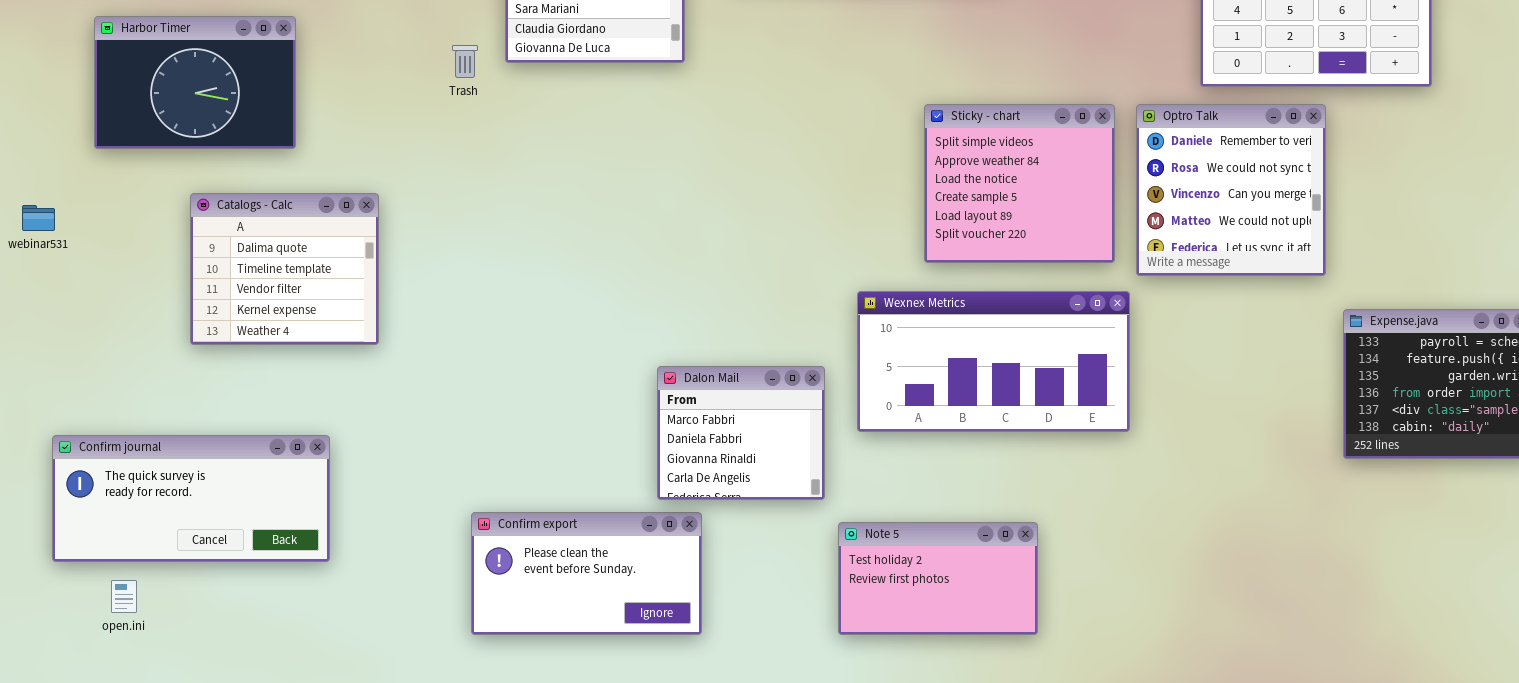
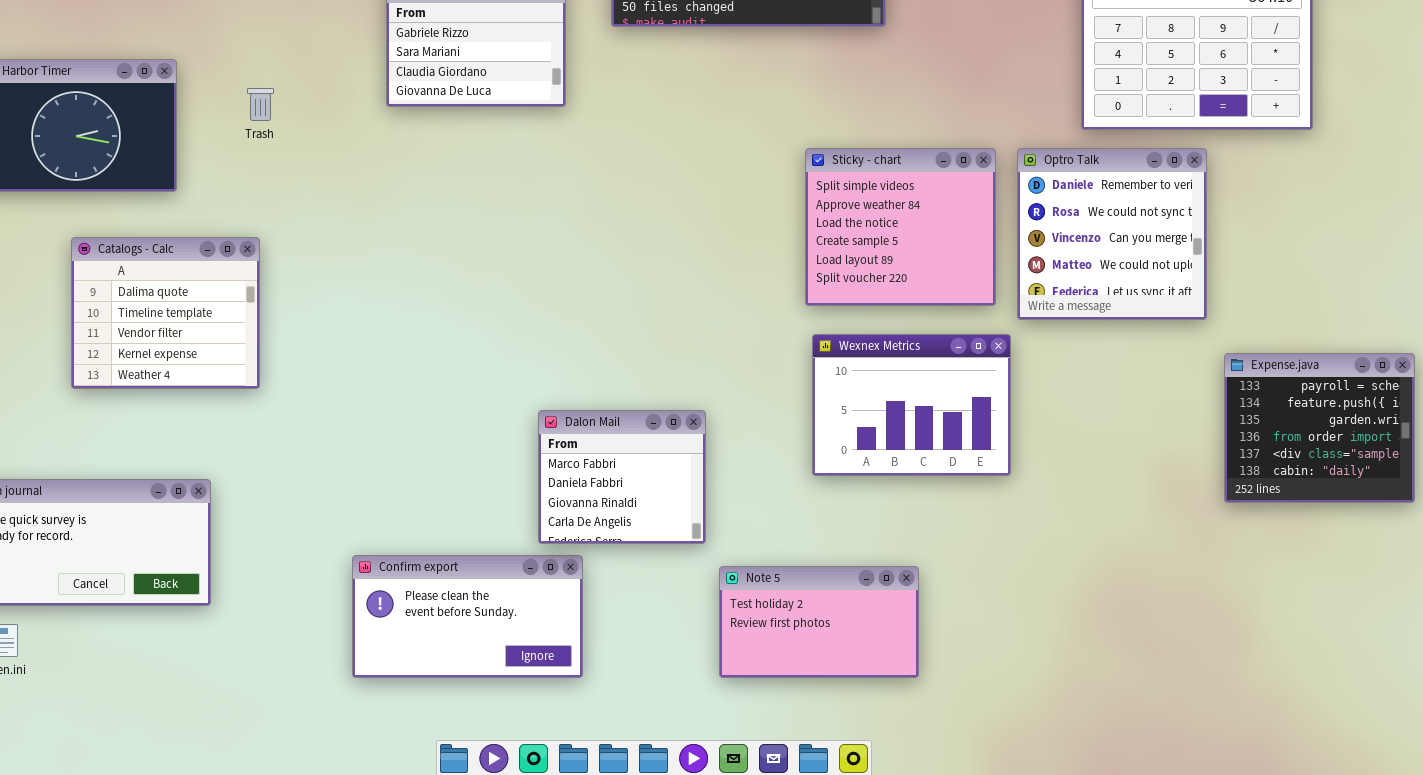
Trash: [452,45,478,78] -> [247,88,274,121], moved
Wexnex Metrics: [857,291,1130,432] -> [812,334,1011,476], resized

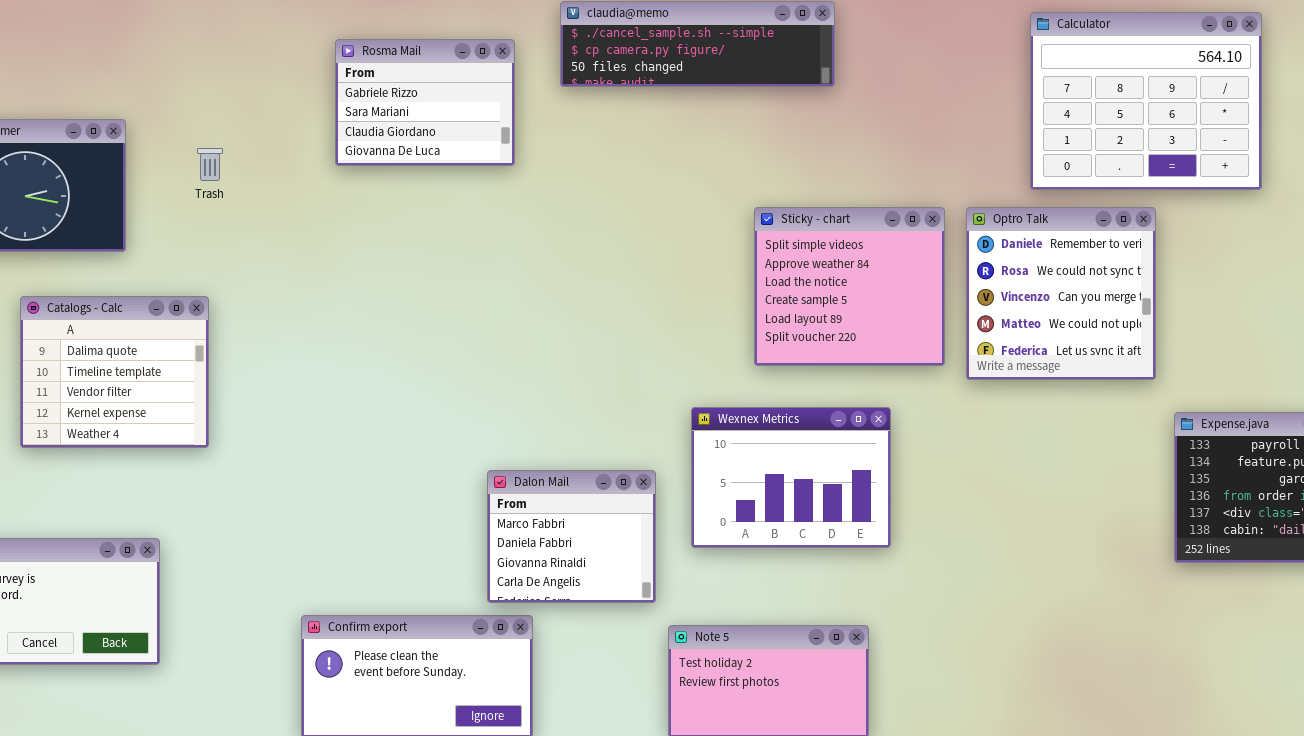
Wexnex Metrics: [812,334,1011,476] -> [691,407,891,548], moved

